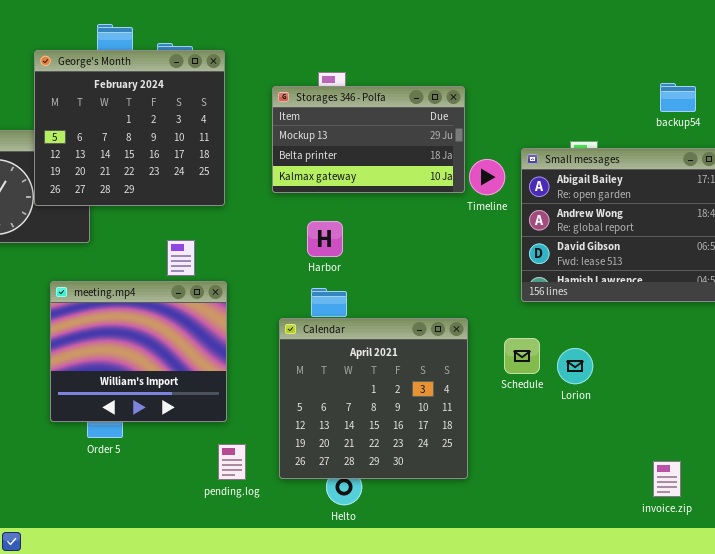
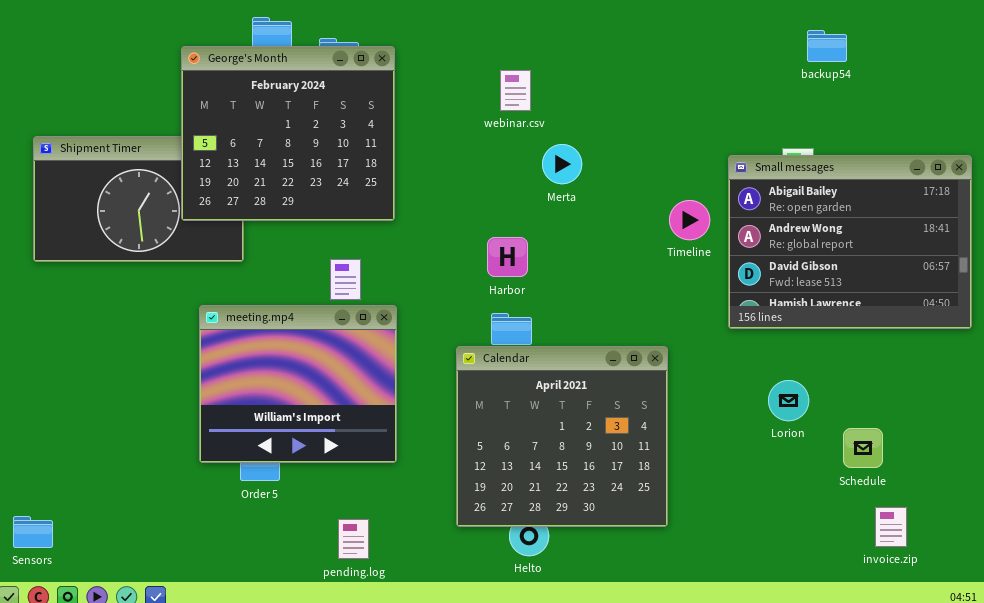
backup54: [660,83,696,112] -> [807,30,847,62], moved
Storages 346 - Polfa: [272,86,465,193] -> none, closed
Timeline: [469,159,505,195] -> [669,200,710,240], moved
Schedule: [504,338,540,374] -> [843,428,883,468], moved
pending.log: [218,444,246,480] -> [338,519,369,559], moved

